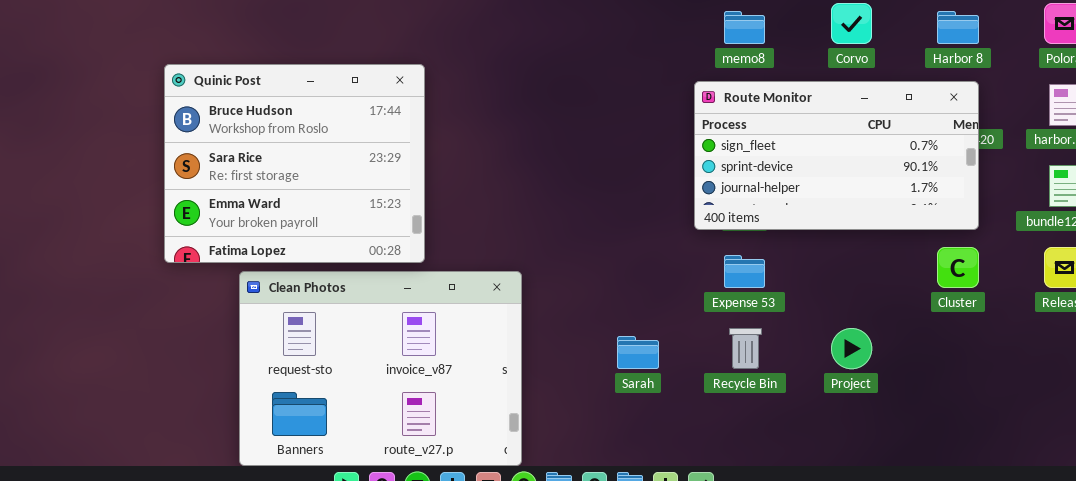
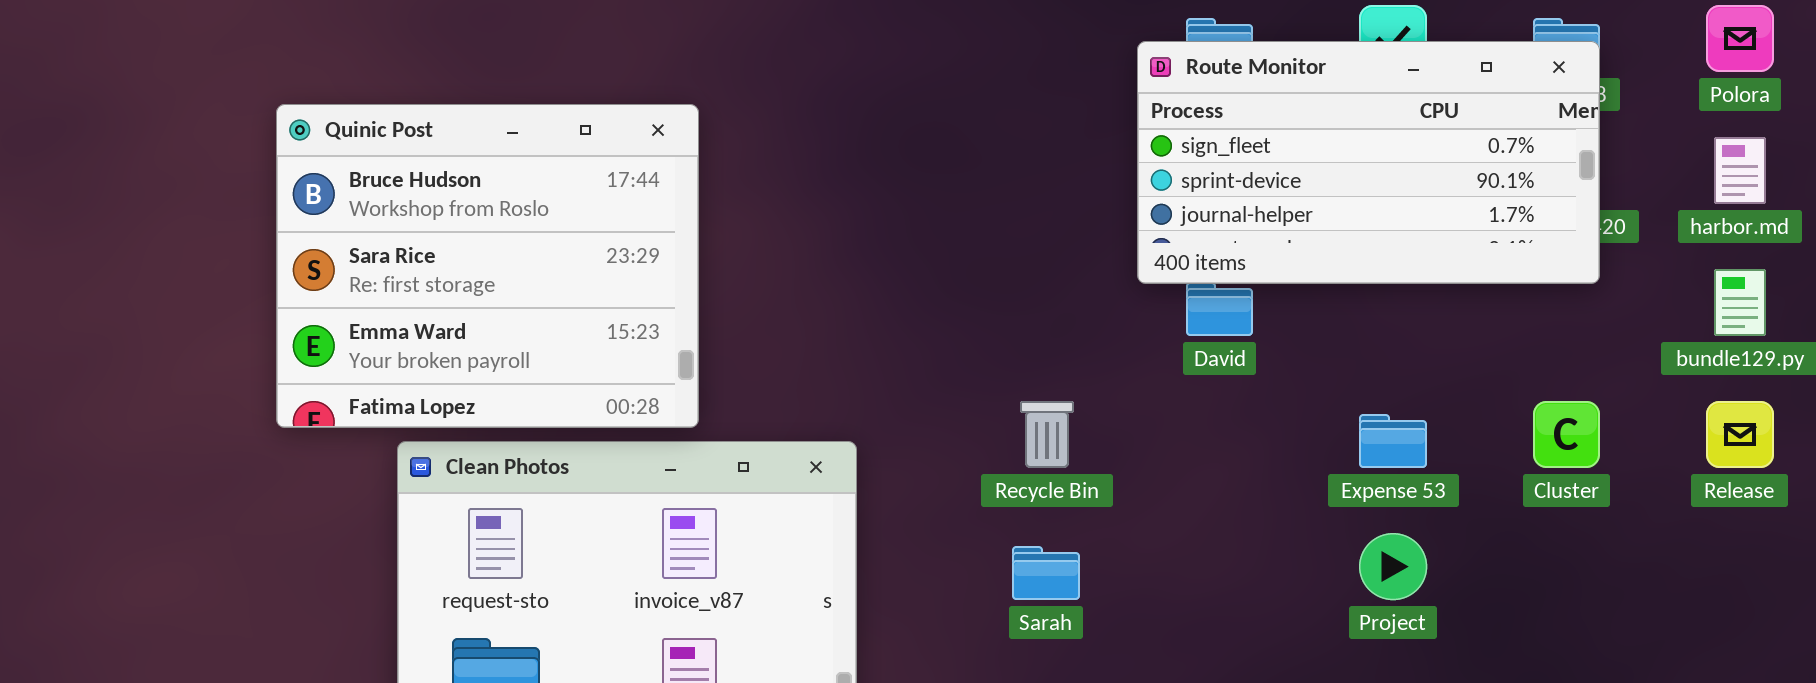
Route Monitor: [694,81,979,230] -> [1137,41,1600,284], moved
Expense 53: [724,255,765,288] -> [1359,414,1427,468], moved
Recycle Bin: [729,328,762,369] -> [1020,401,1074,468], moved

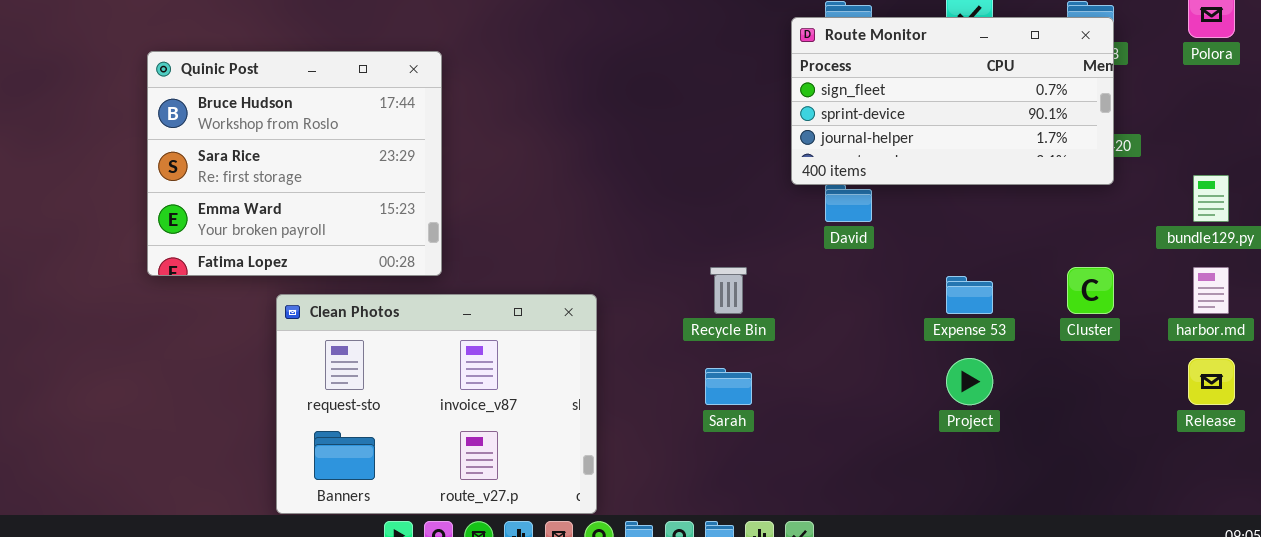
Quinic Post: [276,104,699,428] -> [147,51,442,276], moved
harbor.md: [1714,137,1766,204] -> [1193,267,1229,314], moved
Release: [1706,401,1774,468] -> [1188,358,1235,405], moved

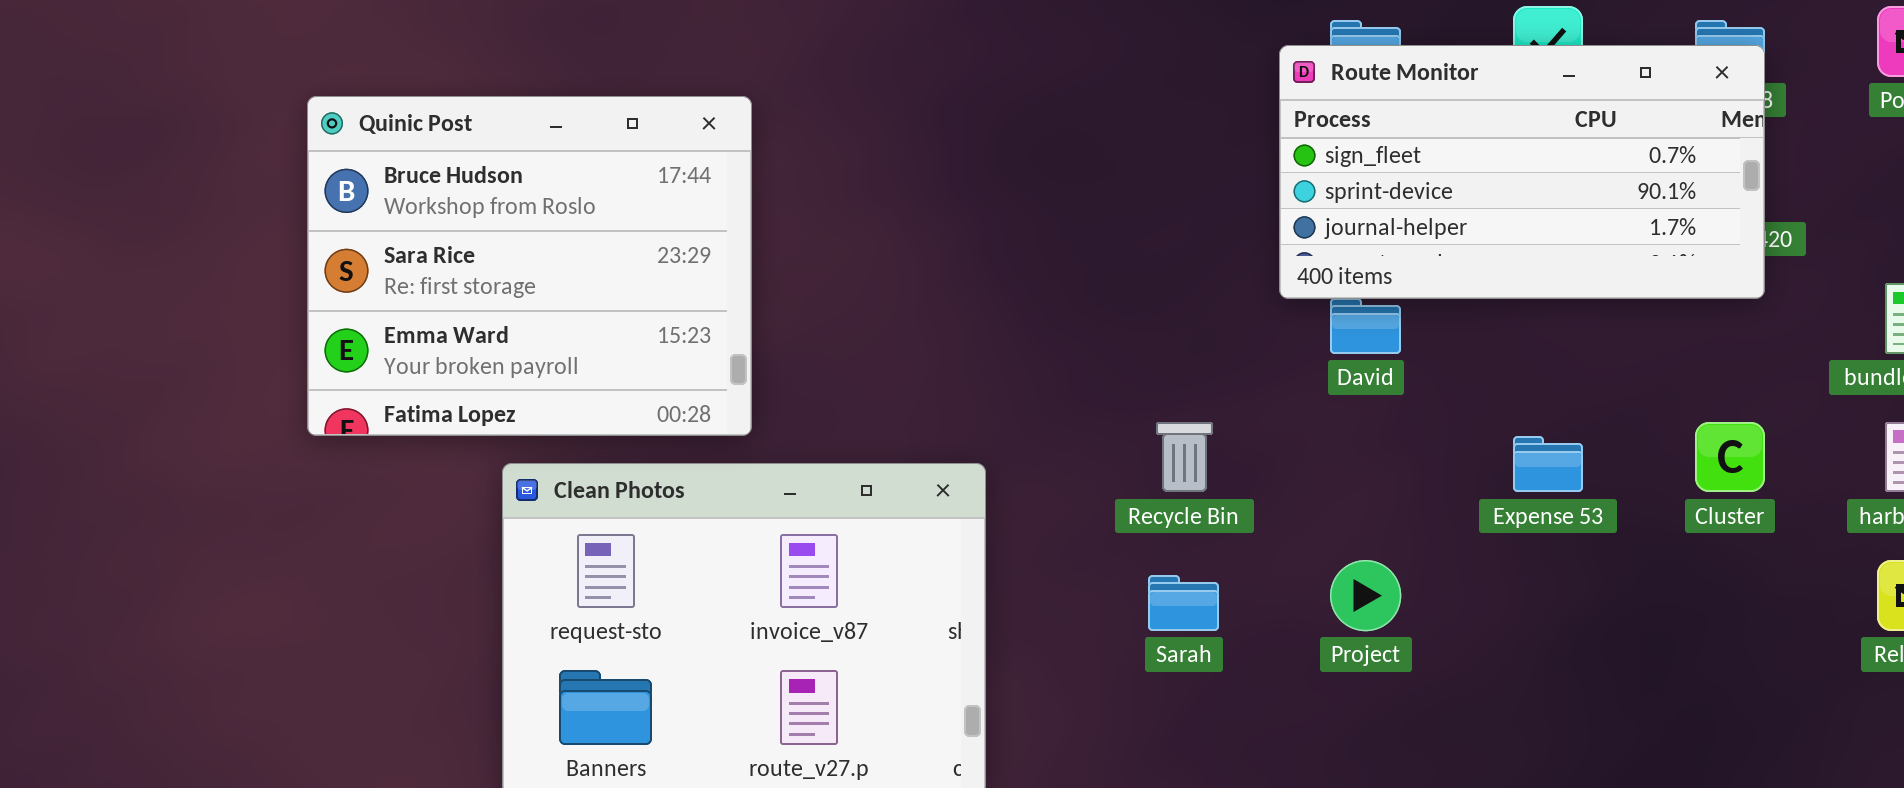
Project: [946,358,993,405] -> [1330,560,1401,631], moved

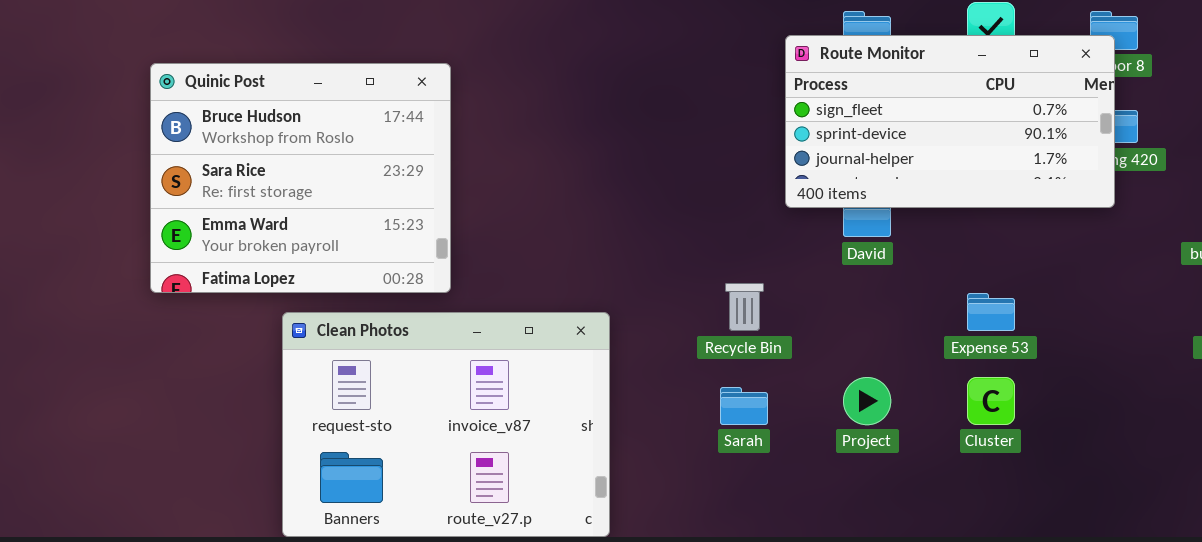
Route Monitor: [1279,45,1765,299] -> [785,35,1115,208], moved
Cluster: [1695,422,1765,492] -> [967,377,1015,425], moved

